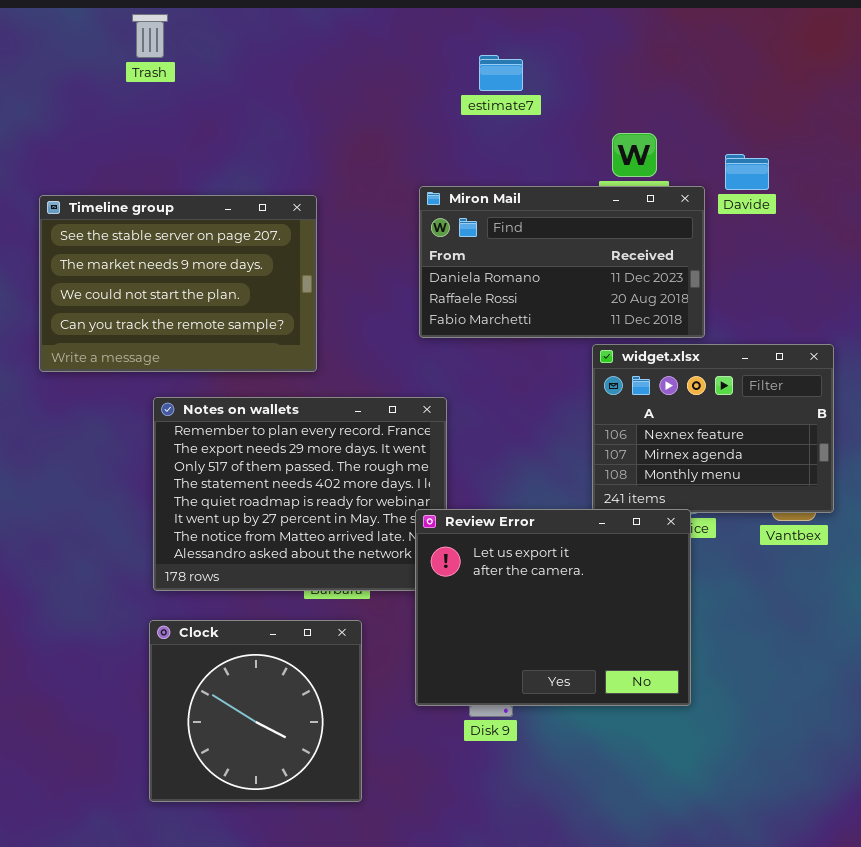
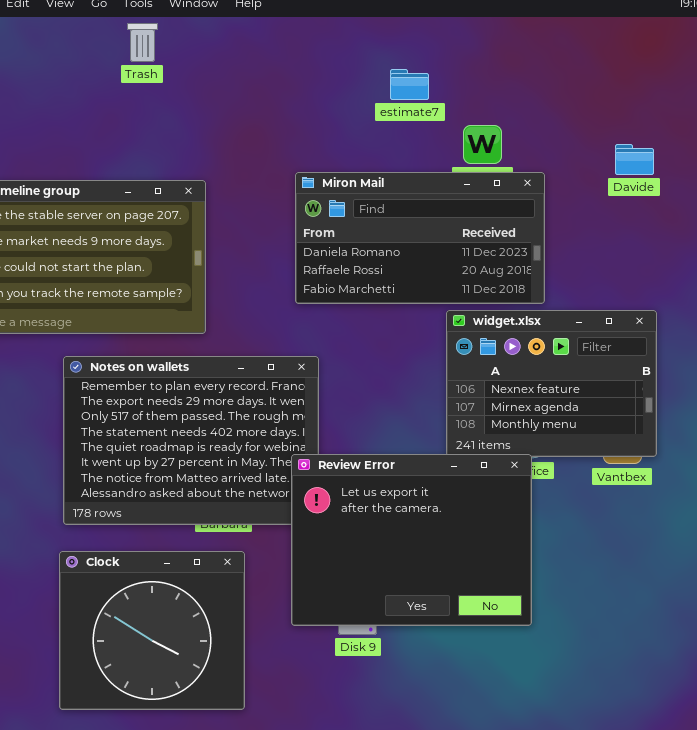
Trash: [132,14,168,58] -> [127,23,158,62], moved
estimate7: [479,55,523,91] -> [390,69,429,100], moved
Davide: [725,154,769,190] -> [615,144,654,175], moved

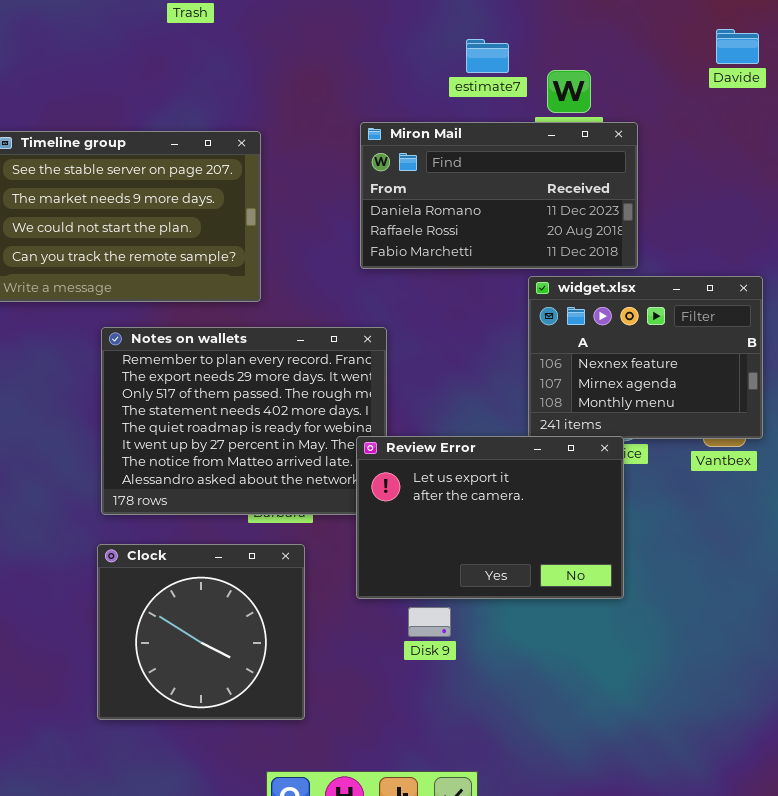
estimate7: [390,69,429,100] -> [466,39,509,73], moved
Davide: [615,144,654,175] -> [716,29,759,64], moved
Review Error: [291,454,532,626] -> [356,436,624,599], resized

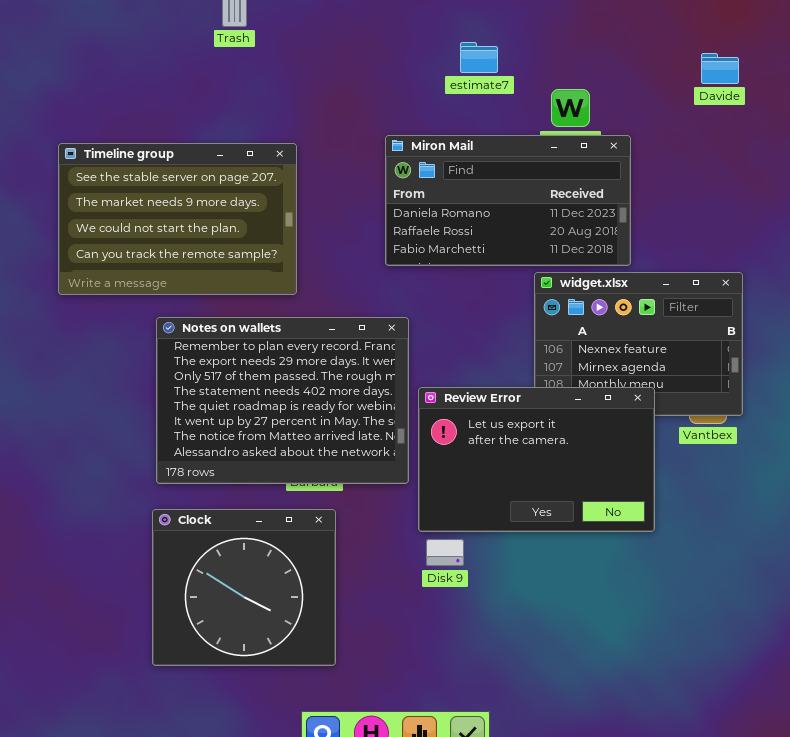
estimate7: [466,39,509,73] -> [460,42,498,73], moved
Review Error: [356,436,624,599] -> [418,387,655,532], moved
Disk 9: [408,607,451,637] -> [426,539,464,566], moved

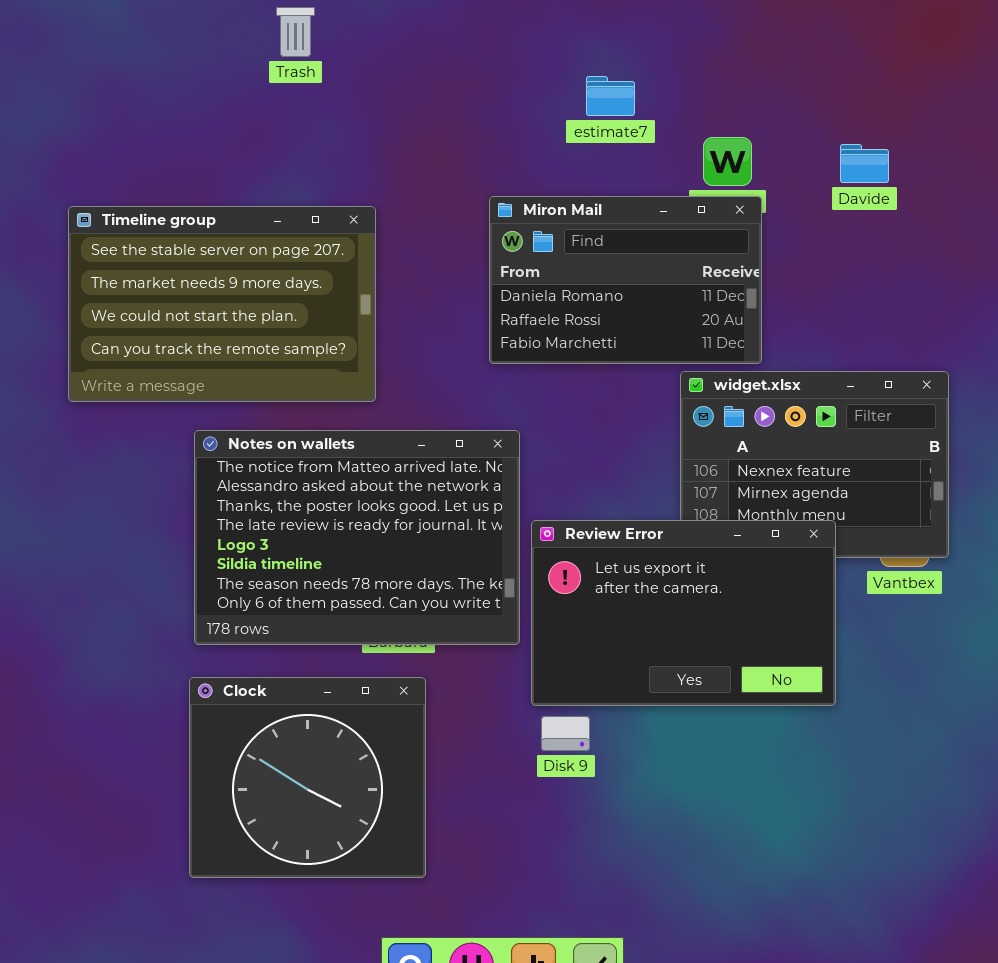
Davide: [701,53,739,84] -> [840,144,889,183], moved
Miron Mail: [385,135,631,266] -> [489,196,762,364], resized
Notes on wallets: [156,317,409,484] -> [194,430,520,645], scrolled down 6 rows

